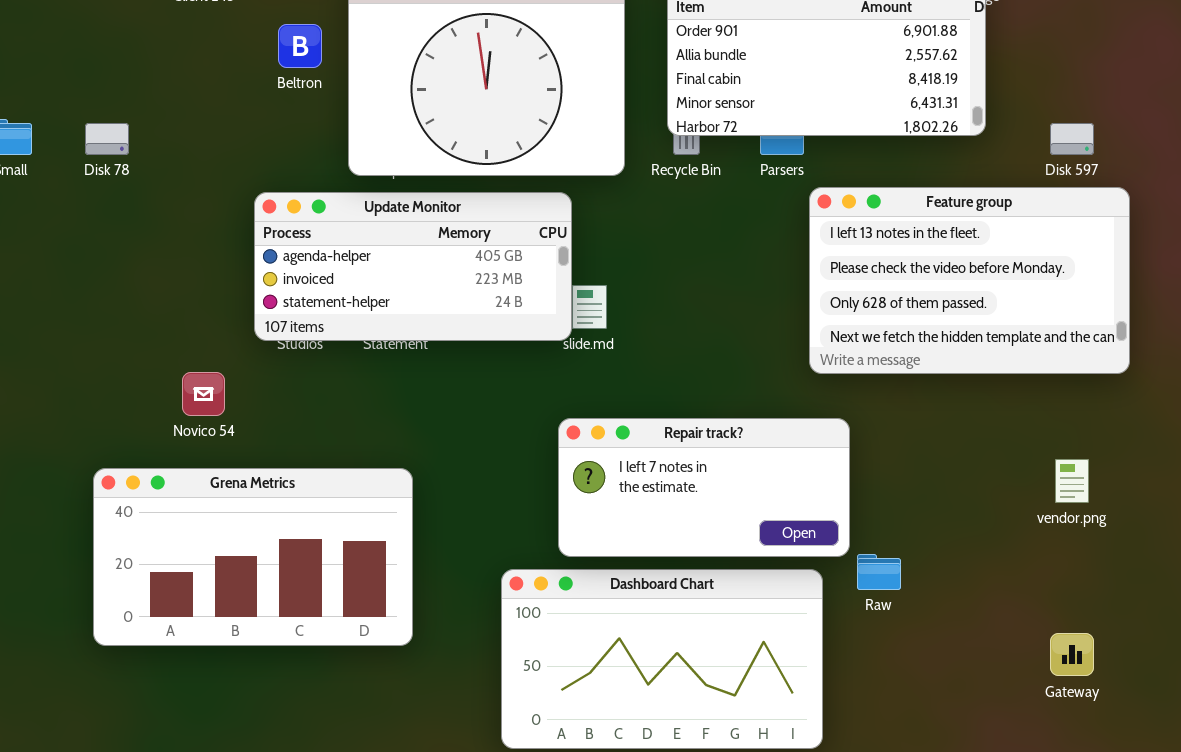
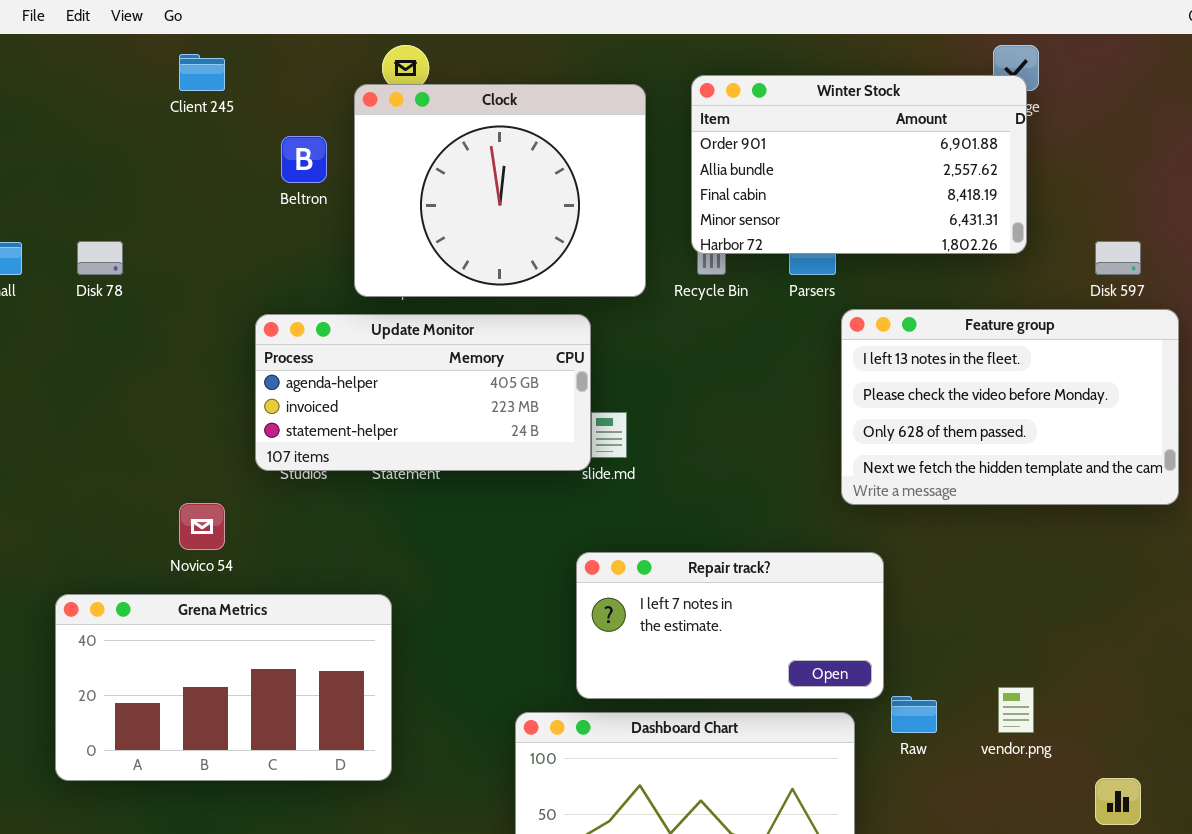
vendor.png: [1055,459,1089,503] -> [998,687,1034,733], moved
Grena Metrics: [93,468,413,646] -> [55,594,392,781], moved

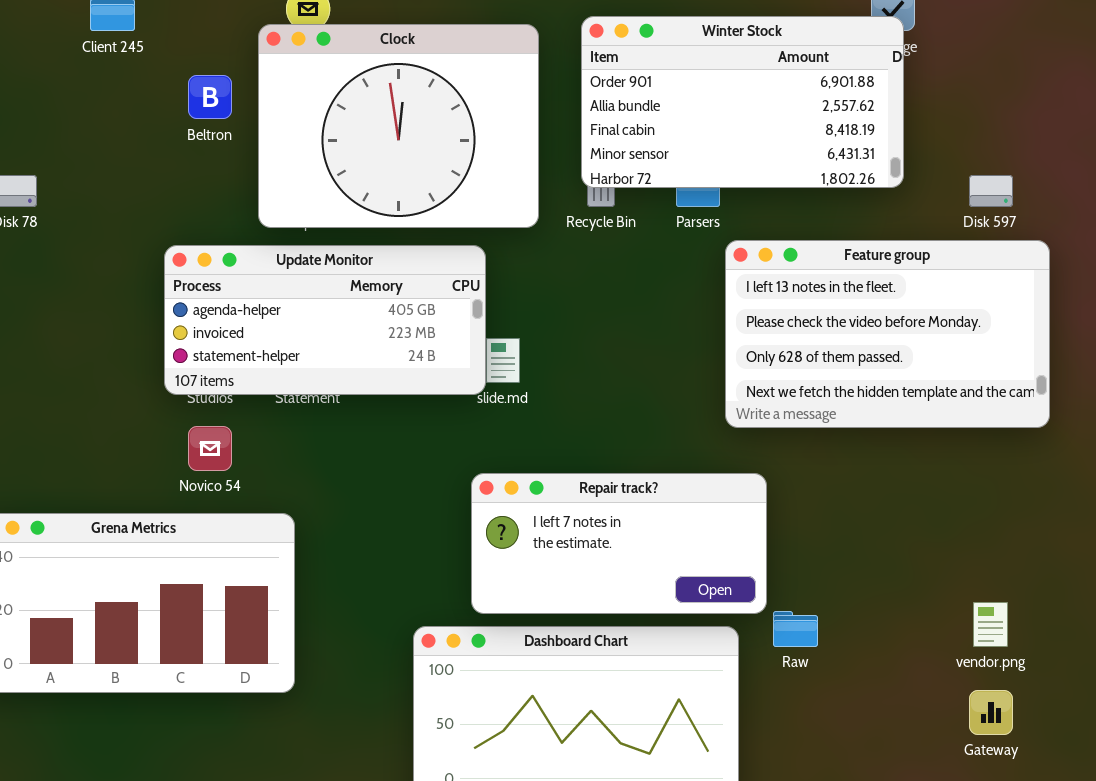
Novico 54: [179,503,225,550] -> [188,426,232,471], moved
vendor.png: [998,687,1034,733] -> [973,602,1008,647], moved

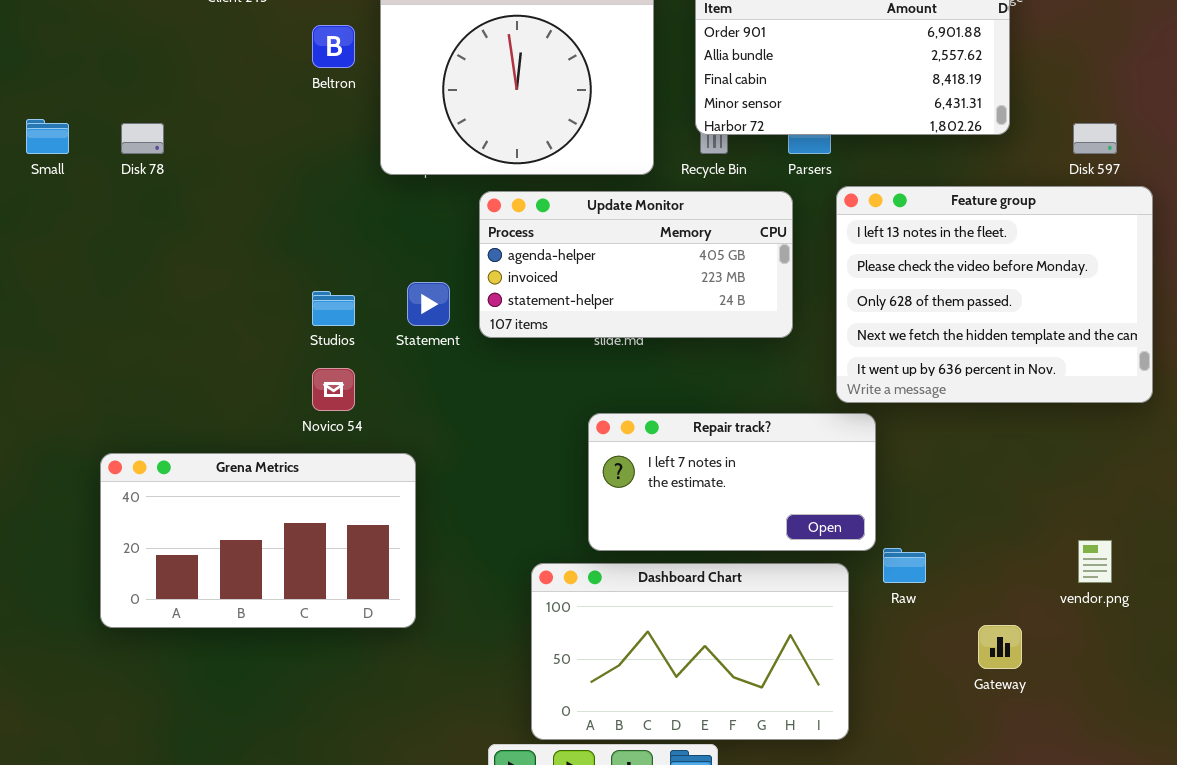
Feature group: [725,240,1050,428] -> [836,186,1153,403], resized
Update Monitor: [164,245,486,395] -> [479,191,793,338], moved
Gateway: [969,690,1013,735] -> [978,625,1022,669], moved

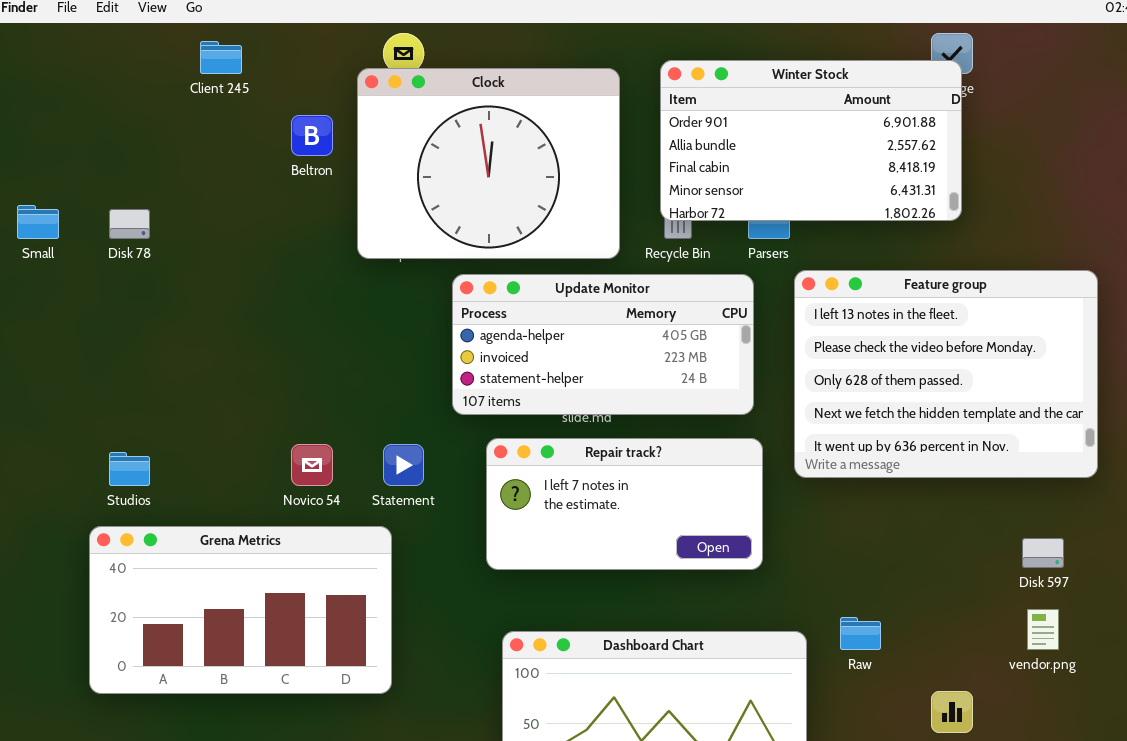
Disk 597: [1073,123,1117,154] -> [1022,538,1064,568], moved
Statement: [407,282,450,326] -> [383,444,424,486], moved
Studios: [312,291,355,326] -> [109,452,150,486], moved
Repair track?: [588,413,876,551] -> [486,438,763,570], moved

